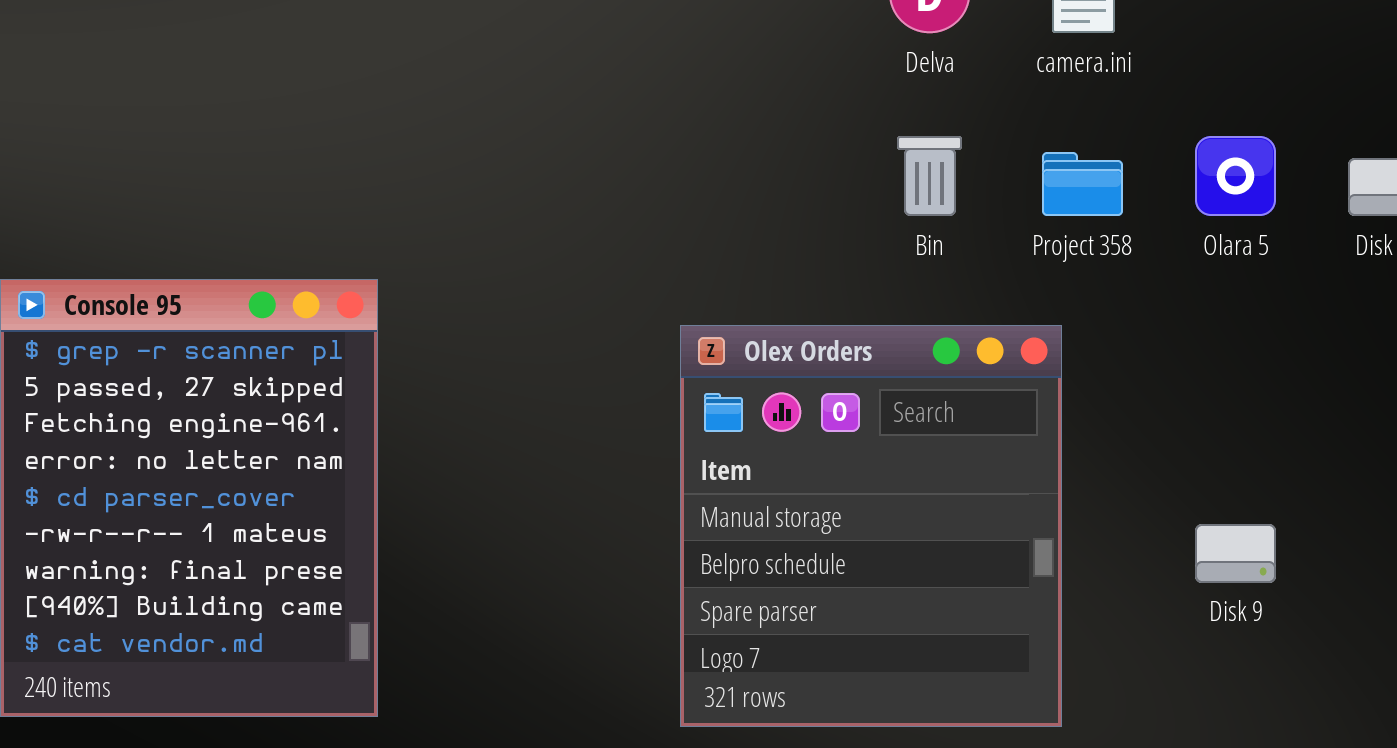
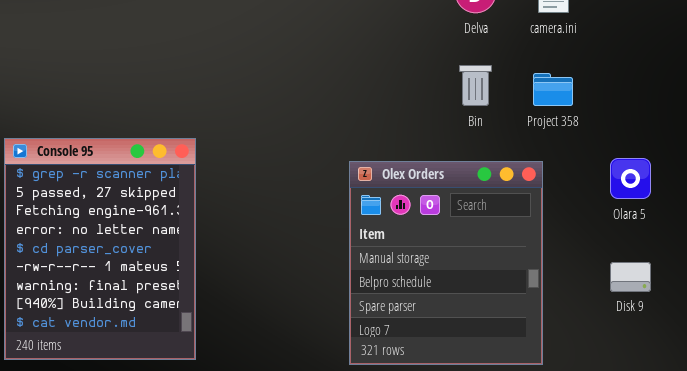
Olara 5: [1195,136,1276,216] -> [610,158,651,199], moved

